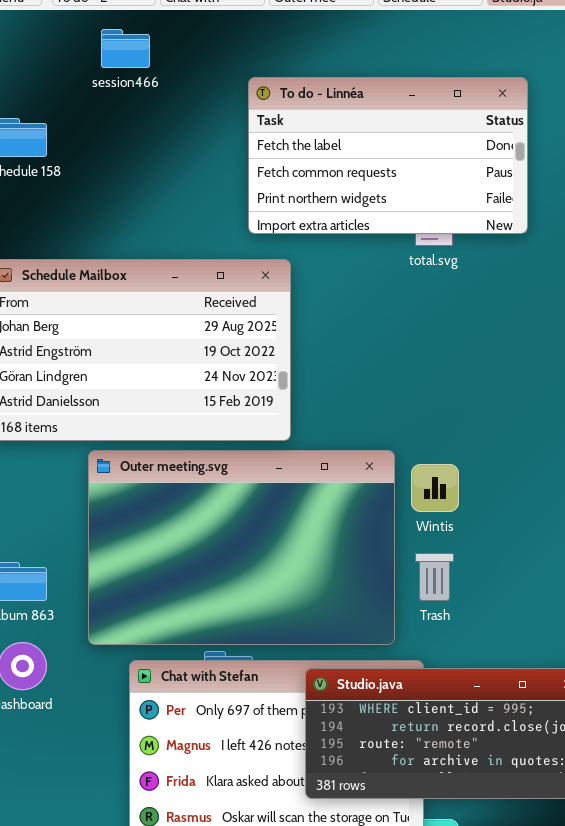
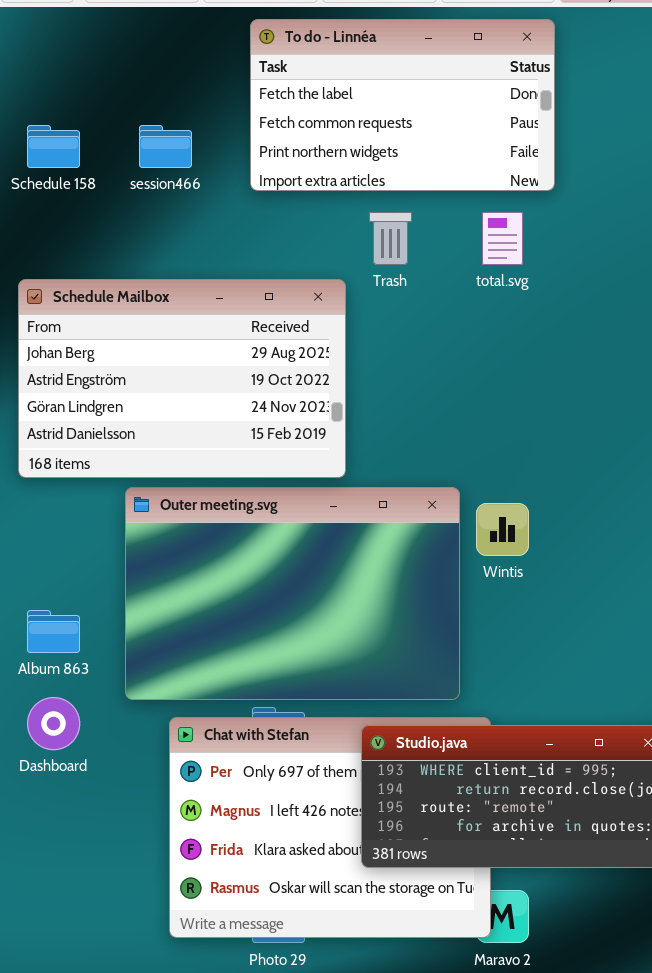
session466: [101,29,150,68] -> [139,125,192,168], moved
To do - Linnéa: [248,77,528,234] -> [250,19,555,191], moved
Trash: [415,553,454,601] -> [369,212,412,265], moved

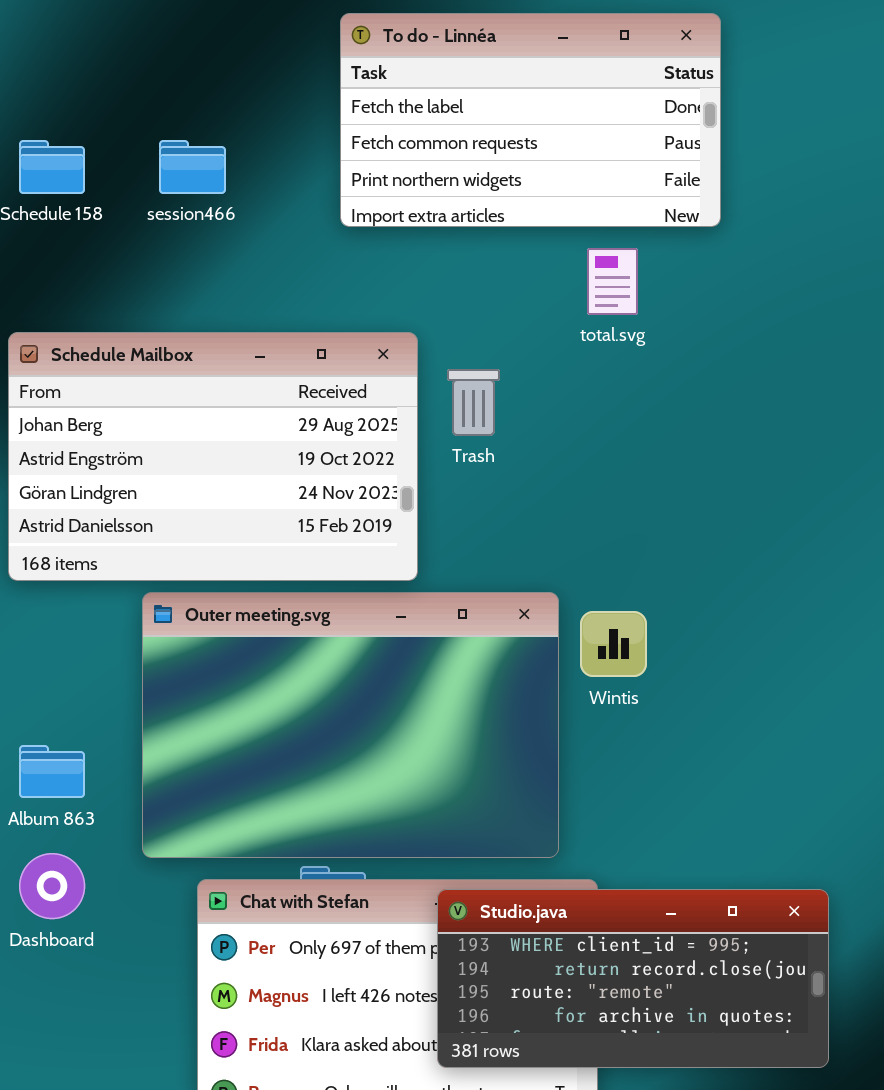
To do - Linnéa: [250,19,555,191] -> [340,13,721,227], moved
Trash: [369,212,412,265] -> [447,369,500,436], moved

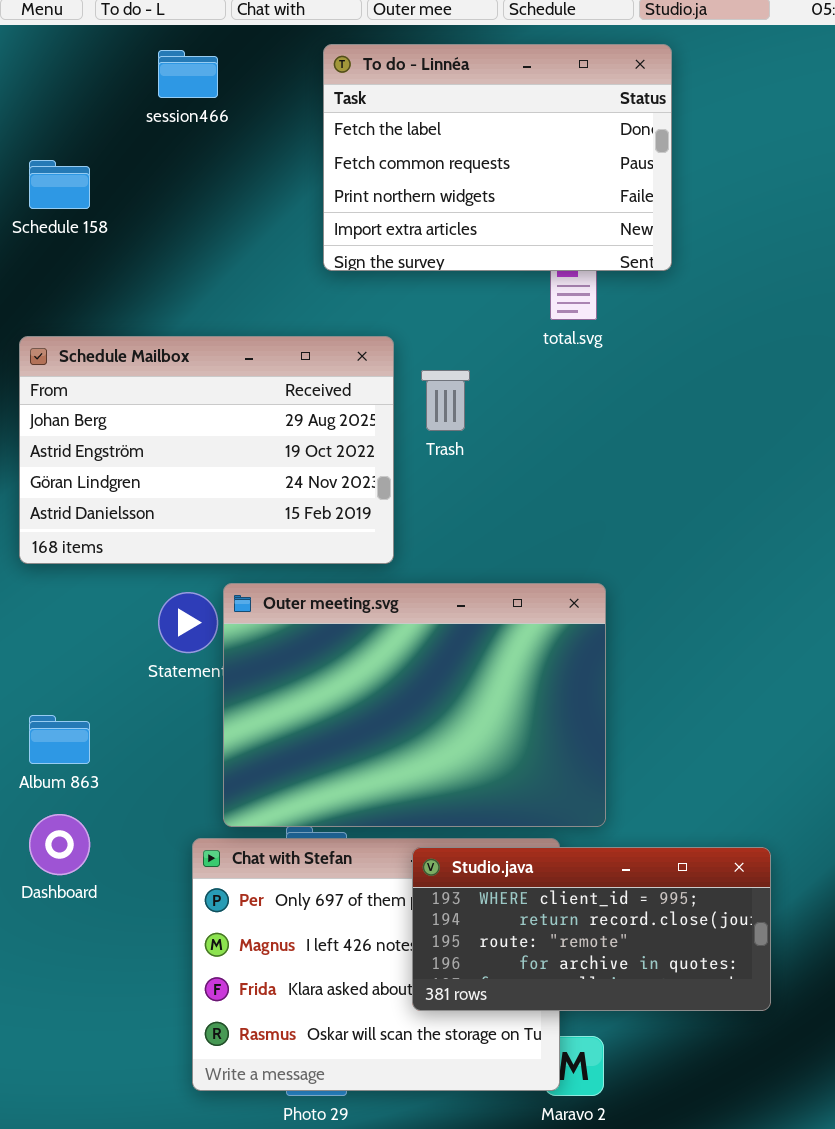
To do - Linnéa: [340,13,721,227] -> [323,44,672,271], resized
session466: [159,140,226,194] -> [158,50,218,98], moved
Outer meeting.svg: [142,592,559,858] -> [223,583,606,827], moved

